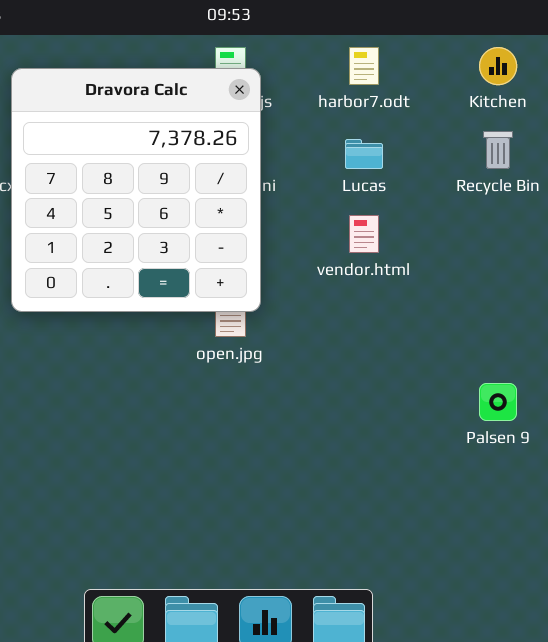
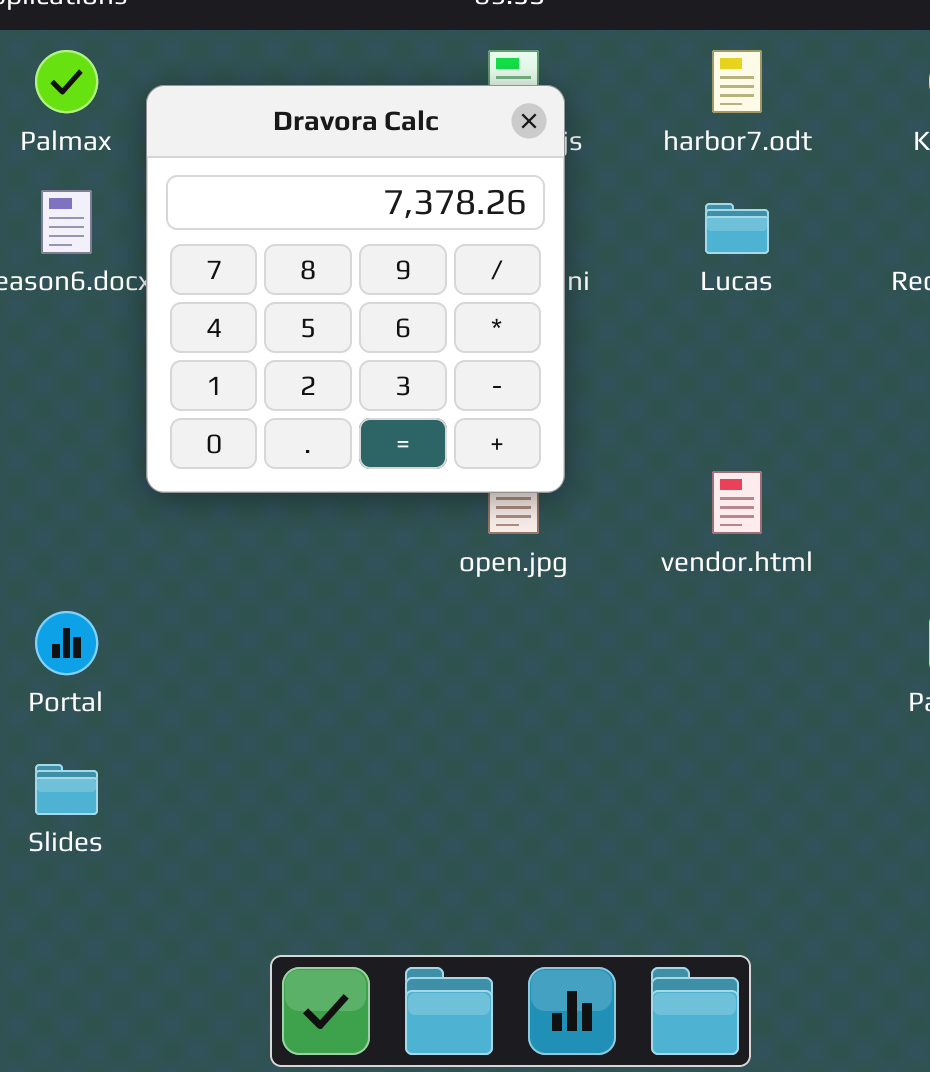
vendor.html: [349,215,379,253] -> [712,471,762,534], moved

